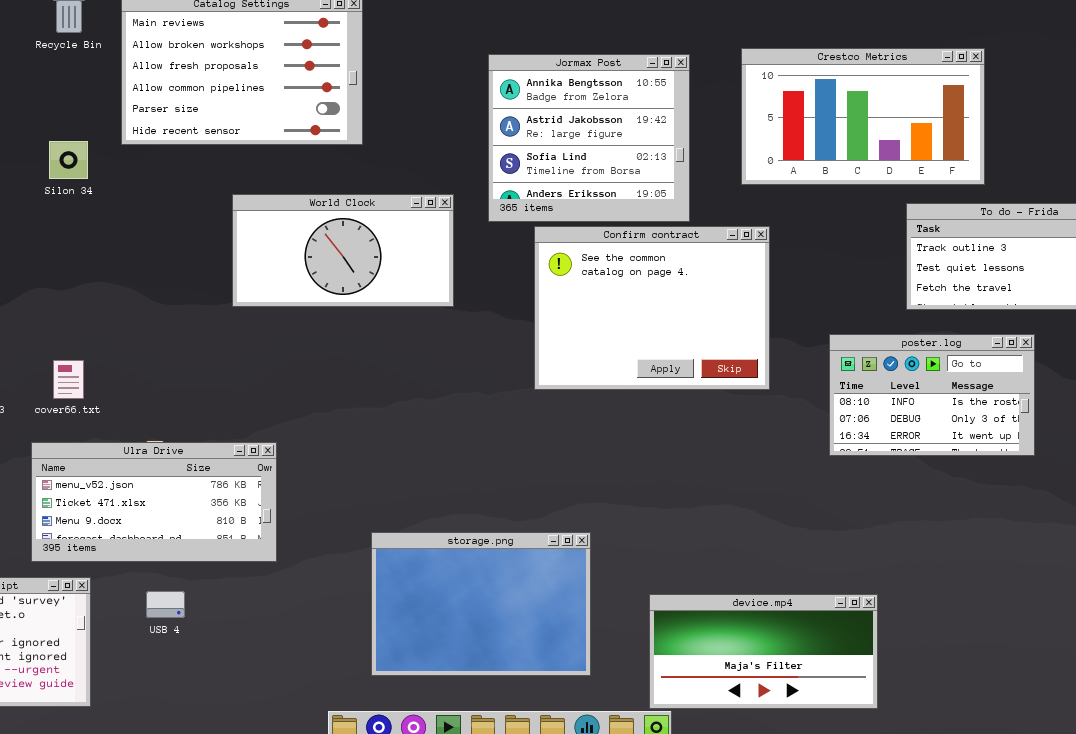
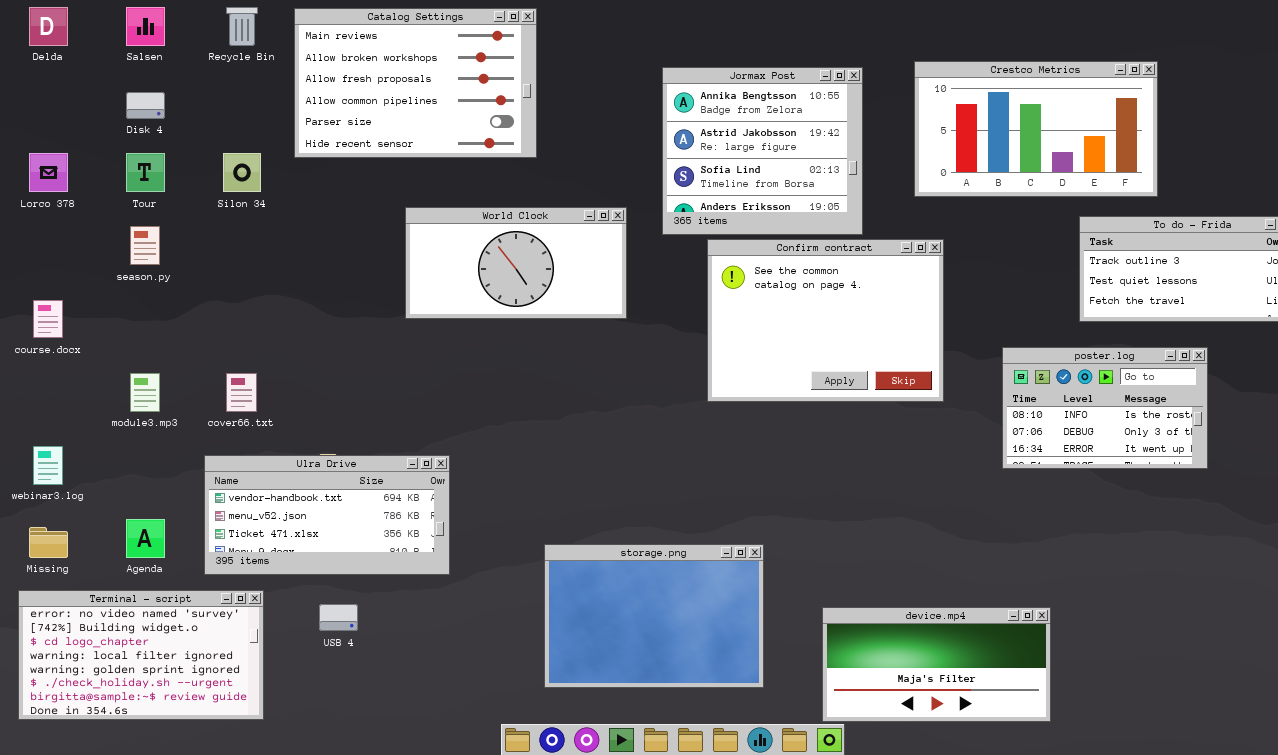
Ulra Drive: [31,442,277,562] -> [204,455,450,575], scrolled up 1 row

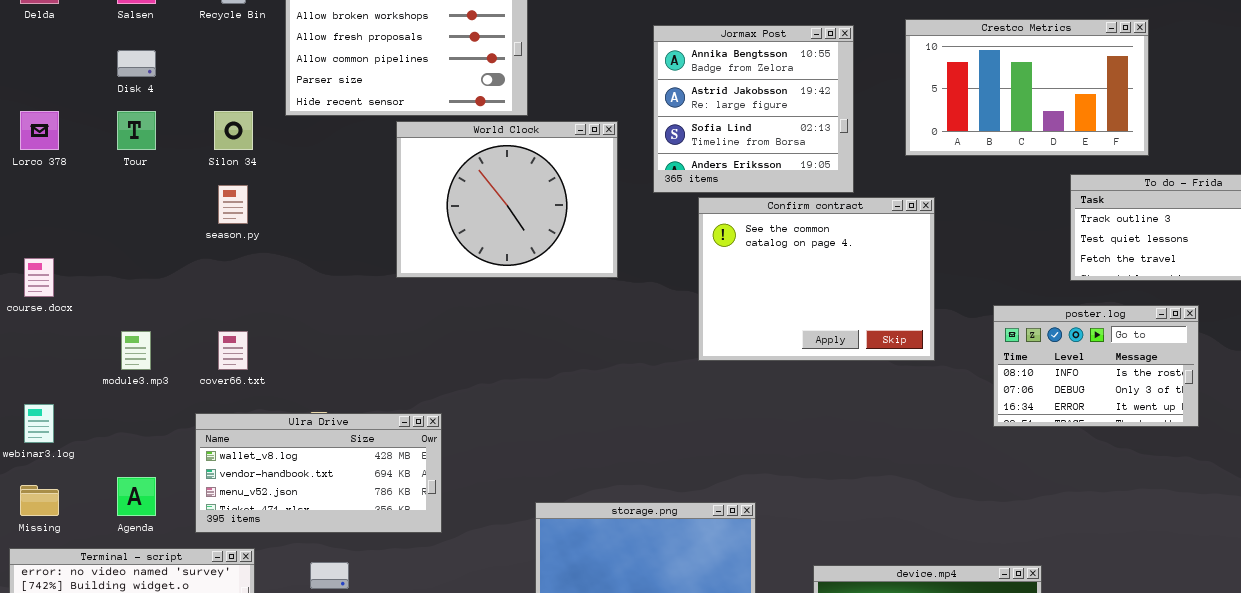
World Clock: [405,207,627,319] -> [396,121,618,278], resized
season.py: [130,226,160,265] -> [218,185,248,224], moved
Ulra Drive: [204,455,450,575] -> [195,413,442,533], scrolled up 1 row

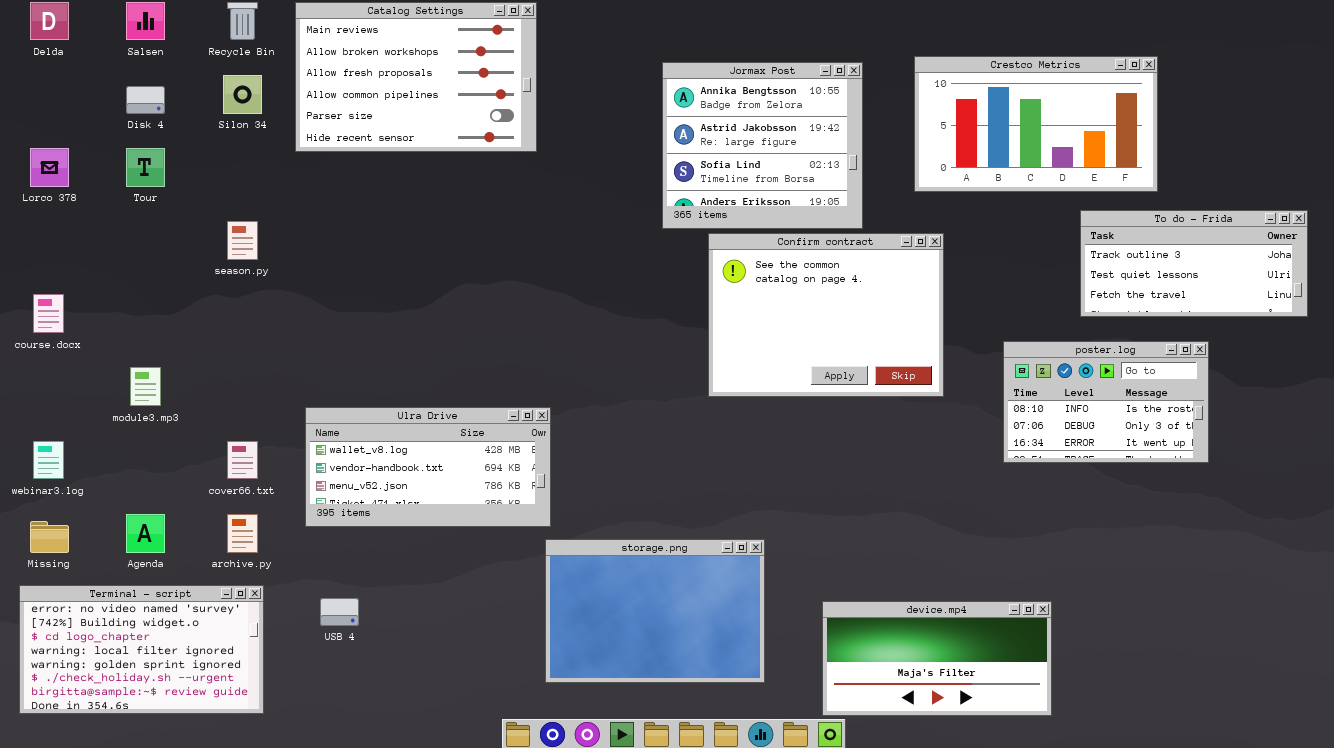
Silon 34: [214,111,253,150] -> [223,75,262,114], moved
World Clock: [396,121,618,278] -> none, closed
cover66.txt: [218,331,248,370] -> [227,441,258,479], moved
Ulra Drive: [195,413,442,533] -> [305,407,551,527], moved

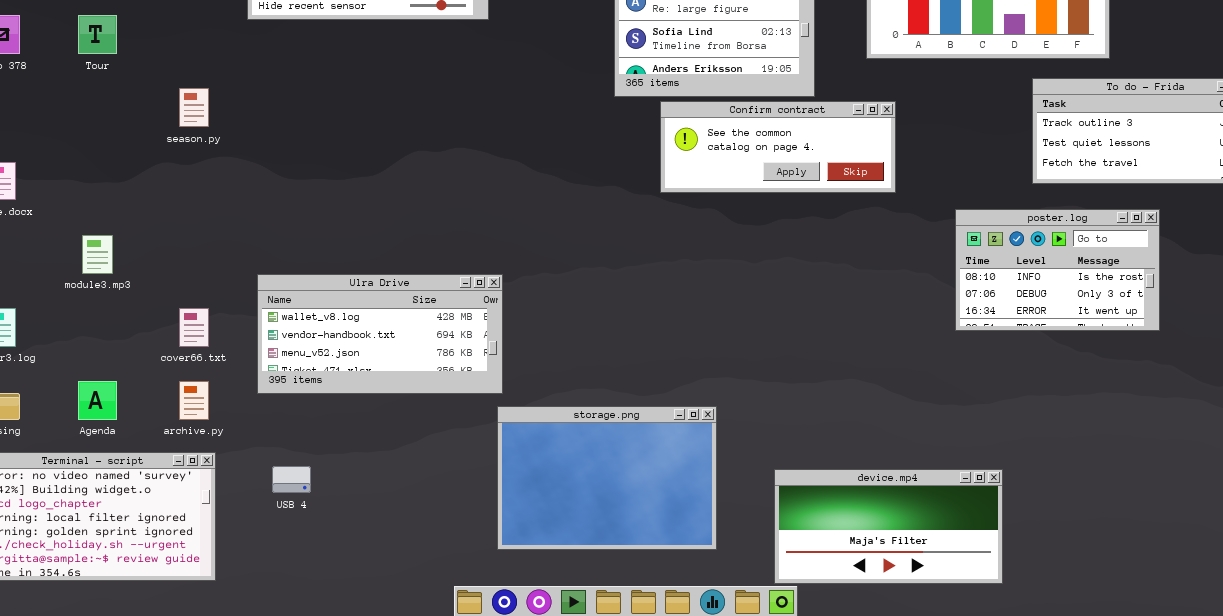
Confirm contract: [708,233,944,397] -> [660,101,896,193], resized

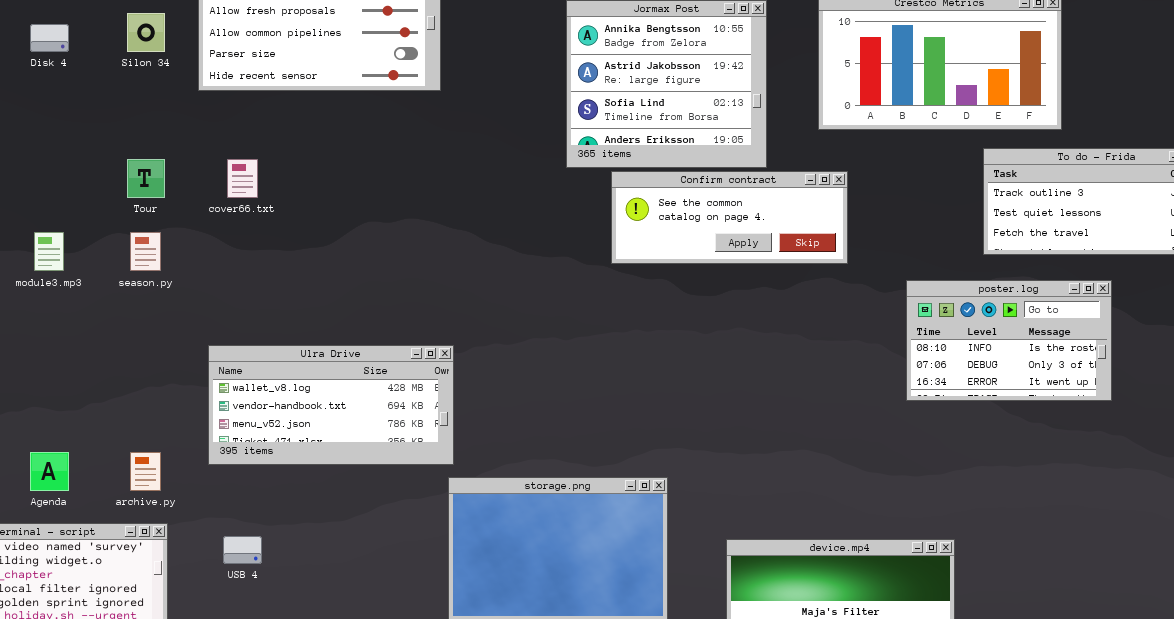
Tour: [78,15,117,54] -> [127,159,165,198], moved
season.py: [179,88,209,127] -> [130,232,161,271], moved
module3.mp3: [82,235,113,274] -> [34,232,64,271], moved
cover66.txt: [179,308,209,347] -> [227,159,258,198], moved

